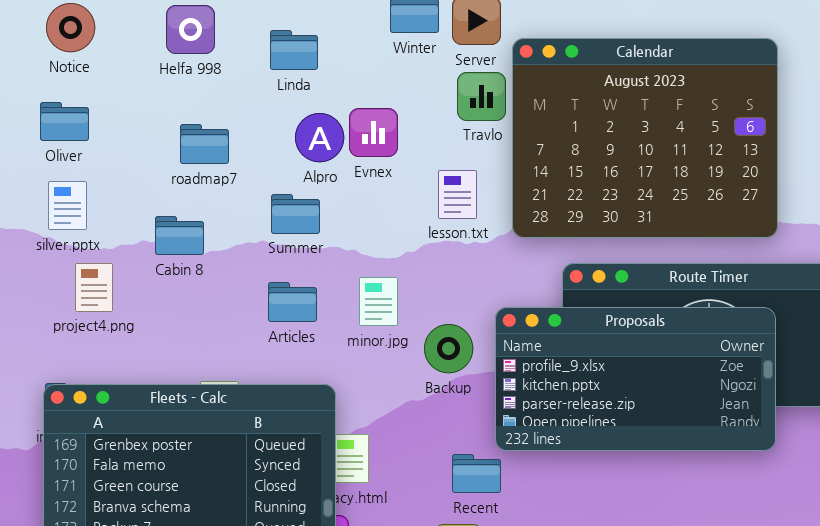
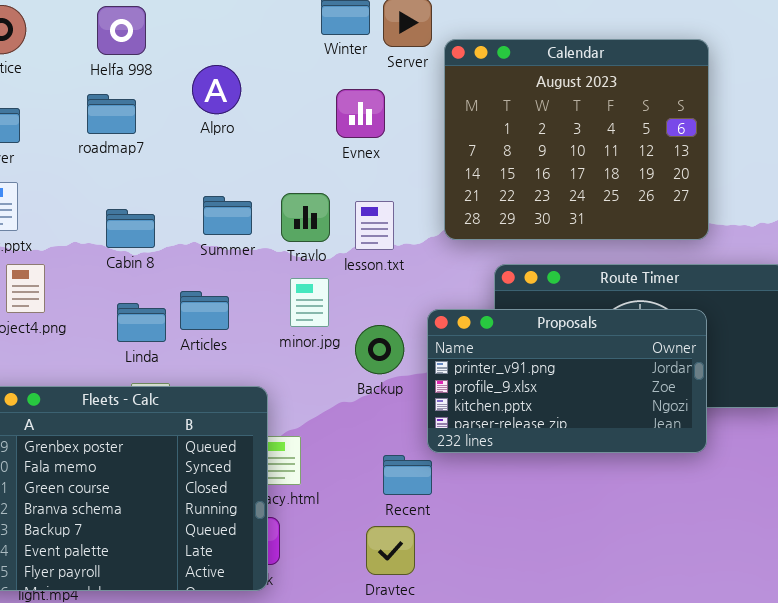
Linda: [270,30,318,70] -> [117,303,166,342], moved
Travlo: [457,72,506,121] -> [281,193,330,242], moved
Evnex: [349,108,398,157] -> [336,89,385,138], moved
Alpro: [295,113,344,162] -> [192,65,241,114], moved
roadmap7: [180,124,229,164] -> [87,94,136,134], moved
lesson.txt: [438,170,477,219] -> [355,201,394,250], moved
Cabin 8: [155,216,204,255] -> [106,209,155,248], moved
Articles: [268,282,317,322] -> [180,291,229,330], moved
Proposals: [495,307,776,451] -> [427,309,707,453], scrolled up 1 row

